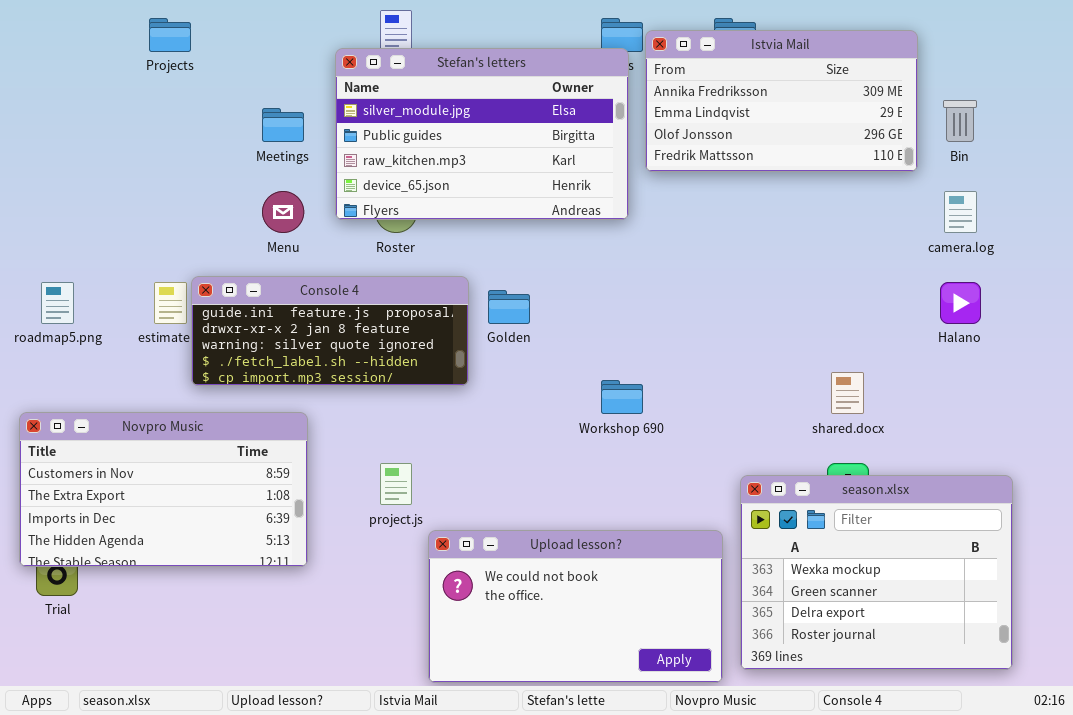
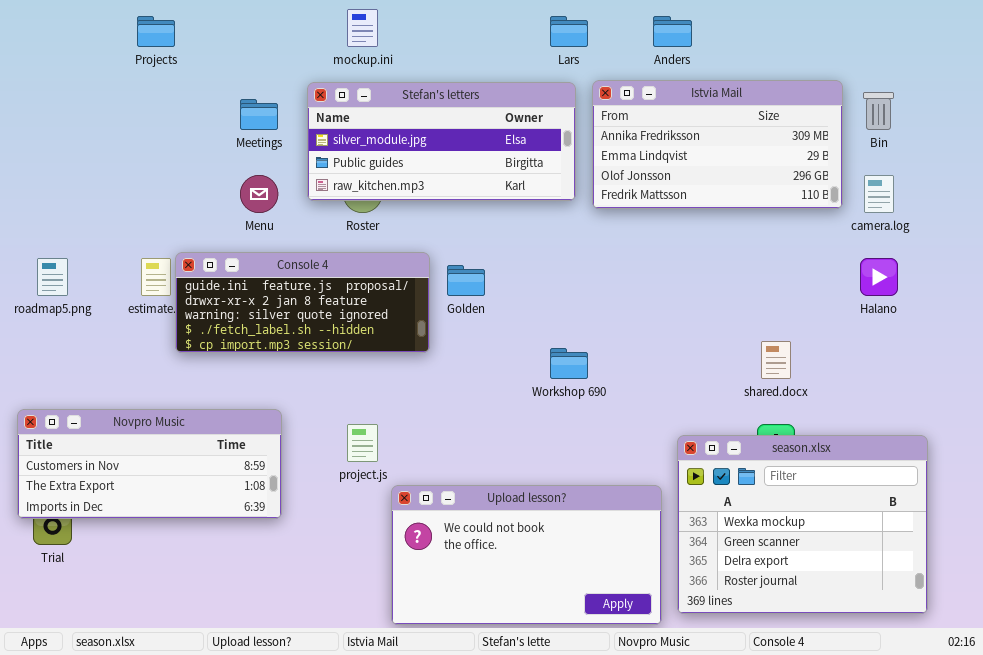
Istvia Mail: [645,30,918,172] -> [592,80,843,209], moved
Stefan's letters: [335,48,629,220] -> [307,82,576,201], resized
Novpro Music: [19,412,308,567] -> [17,409,282,519], resized

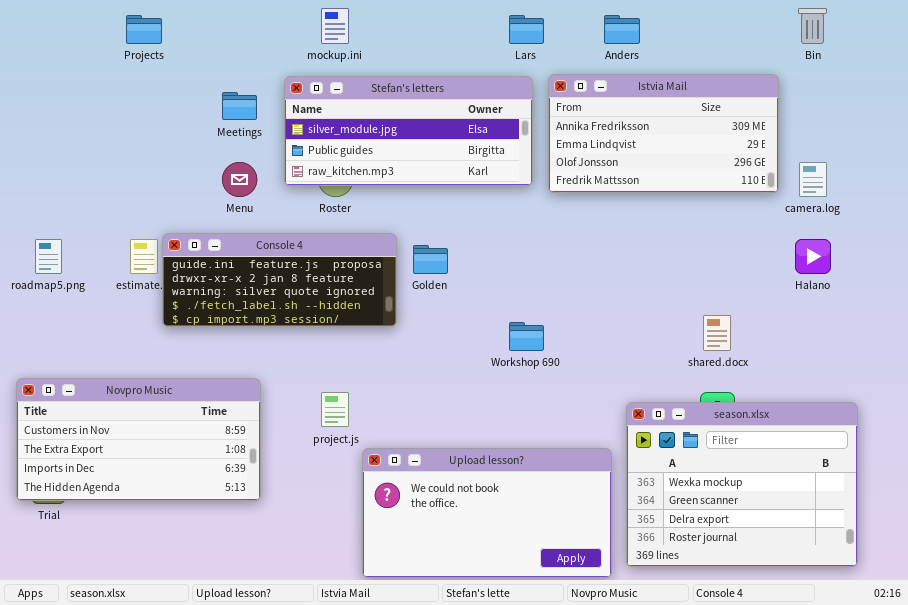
Bin: [863,92,894,130] -> [798,8,827,44], moved
Novpro Music: [17,409,282,519] -> [16,378,261,501], resized

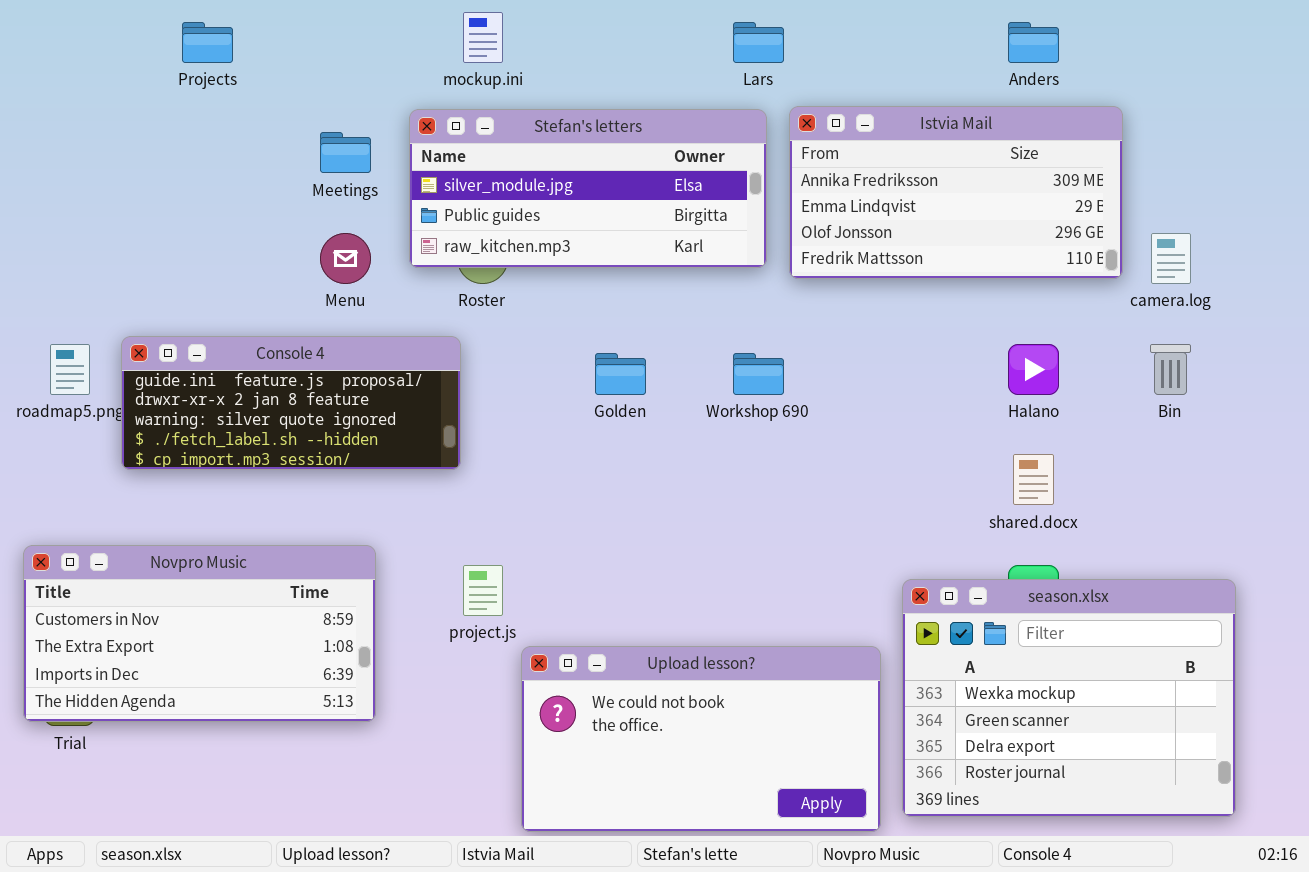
Bin: [798,8,827,44] -> [1150,344,1191,395], moved
Anders: [604,15,640,44] -> [1008,22,1059,63], moved
Console 4: [162,233,397,327] -> [121,336,461,470], moved
Halano: [795,239,831,274] -> [1008,344,1059,395], moved
Workshop 690: [509,322,544,351] -> [733,353,784,395], moved

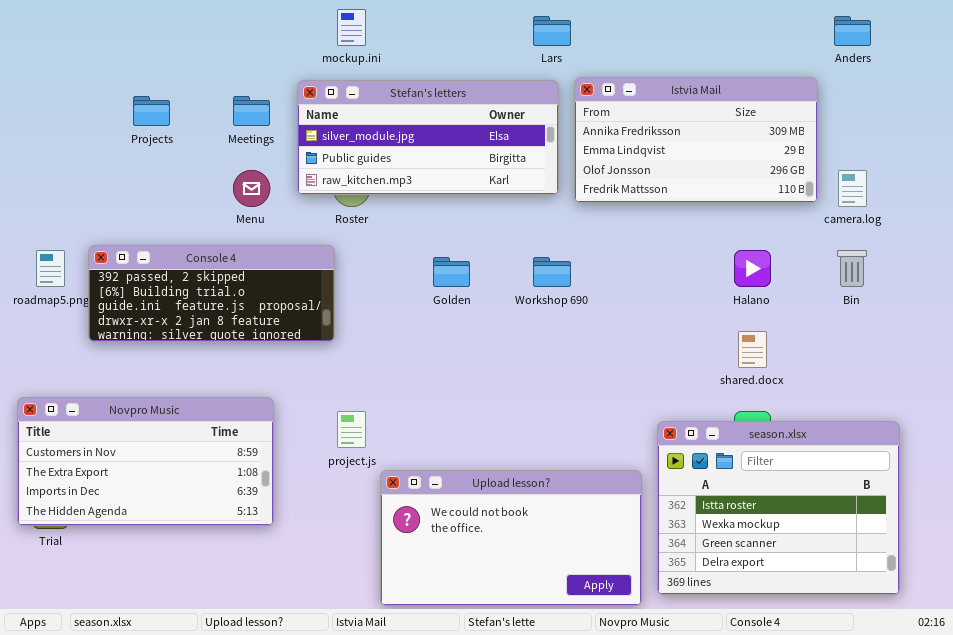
Projects: [182,22,233,63] -> [133,96,170,126], moved
Anders: [1008,22,1059,63] -> [834,16,871,46], moved
Console 4: [121,336,461,470] -> [88,245,335,342], scrolled up 2 rows
season.xlsx: [902,579,1236,817] -> [657,421,900,595], scrolled up 1 row

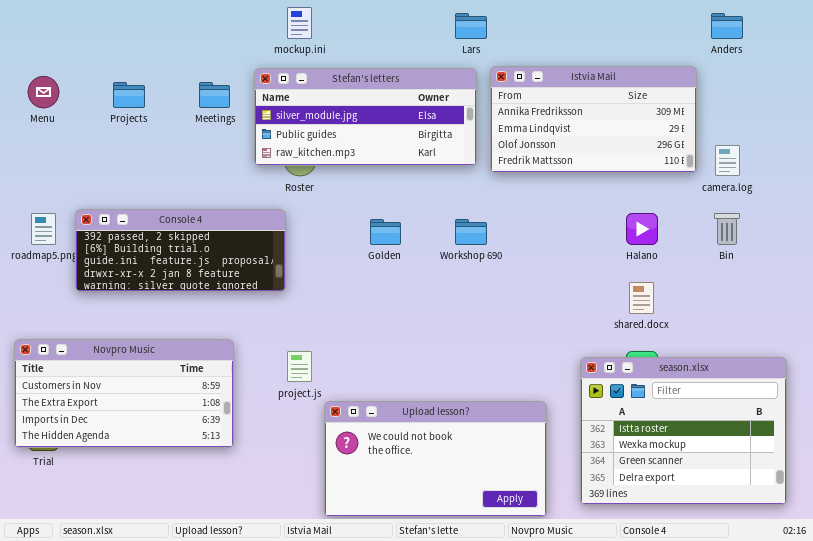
Menu: [233,170,270,207] -> [28,76,59,108], moved
season.xlsx: [657,421,900,595] -> [580,357,787,505], moved

